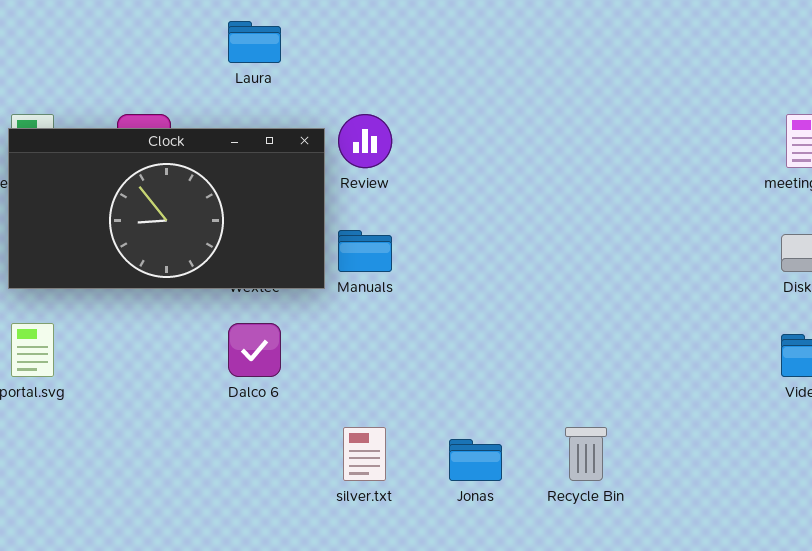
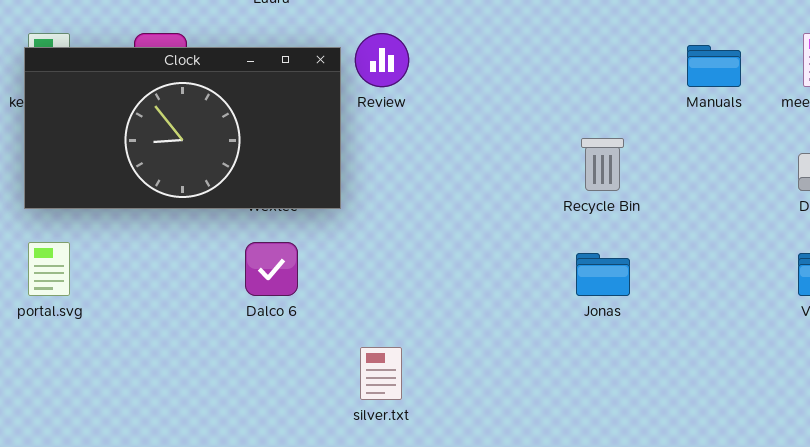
Manuals: [338,230,392,272] -> [687,45,741,87], moved
Recycle Bin: [565,427,607,481] -> [581,138,624,191], moved
Jonas: [449,439,502,481] -> [576,253,630,296], moved

